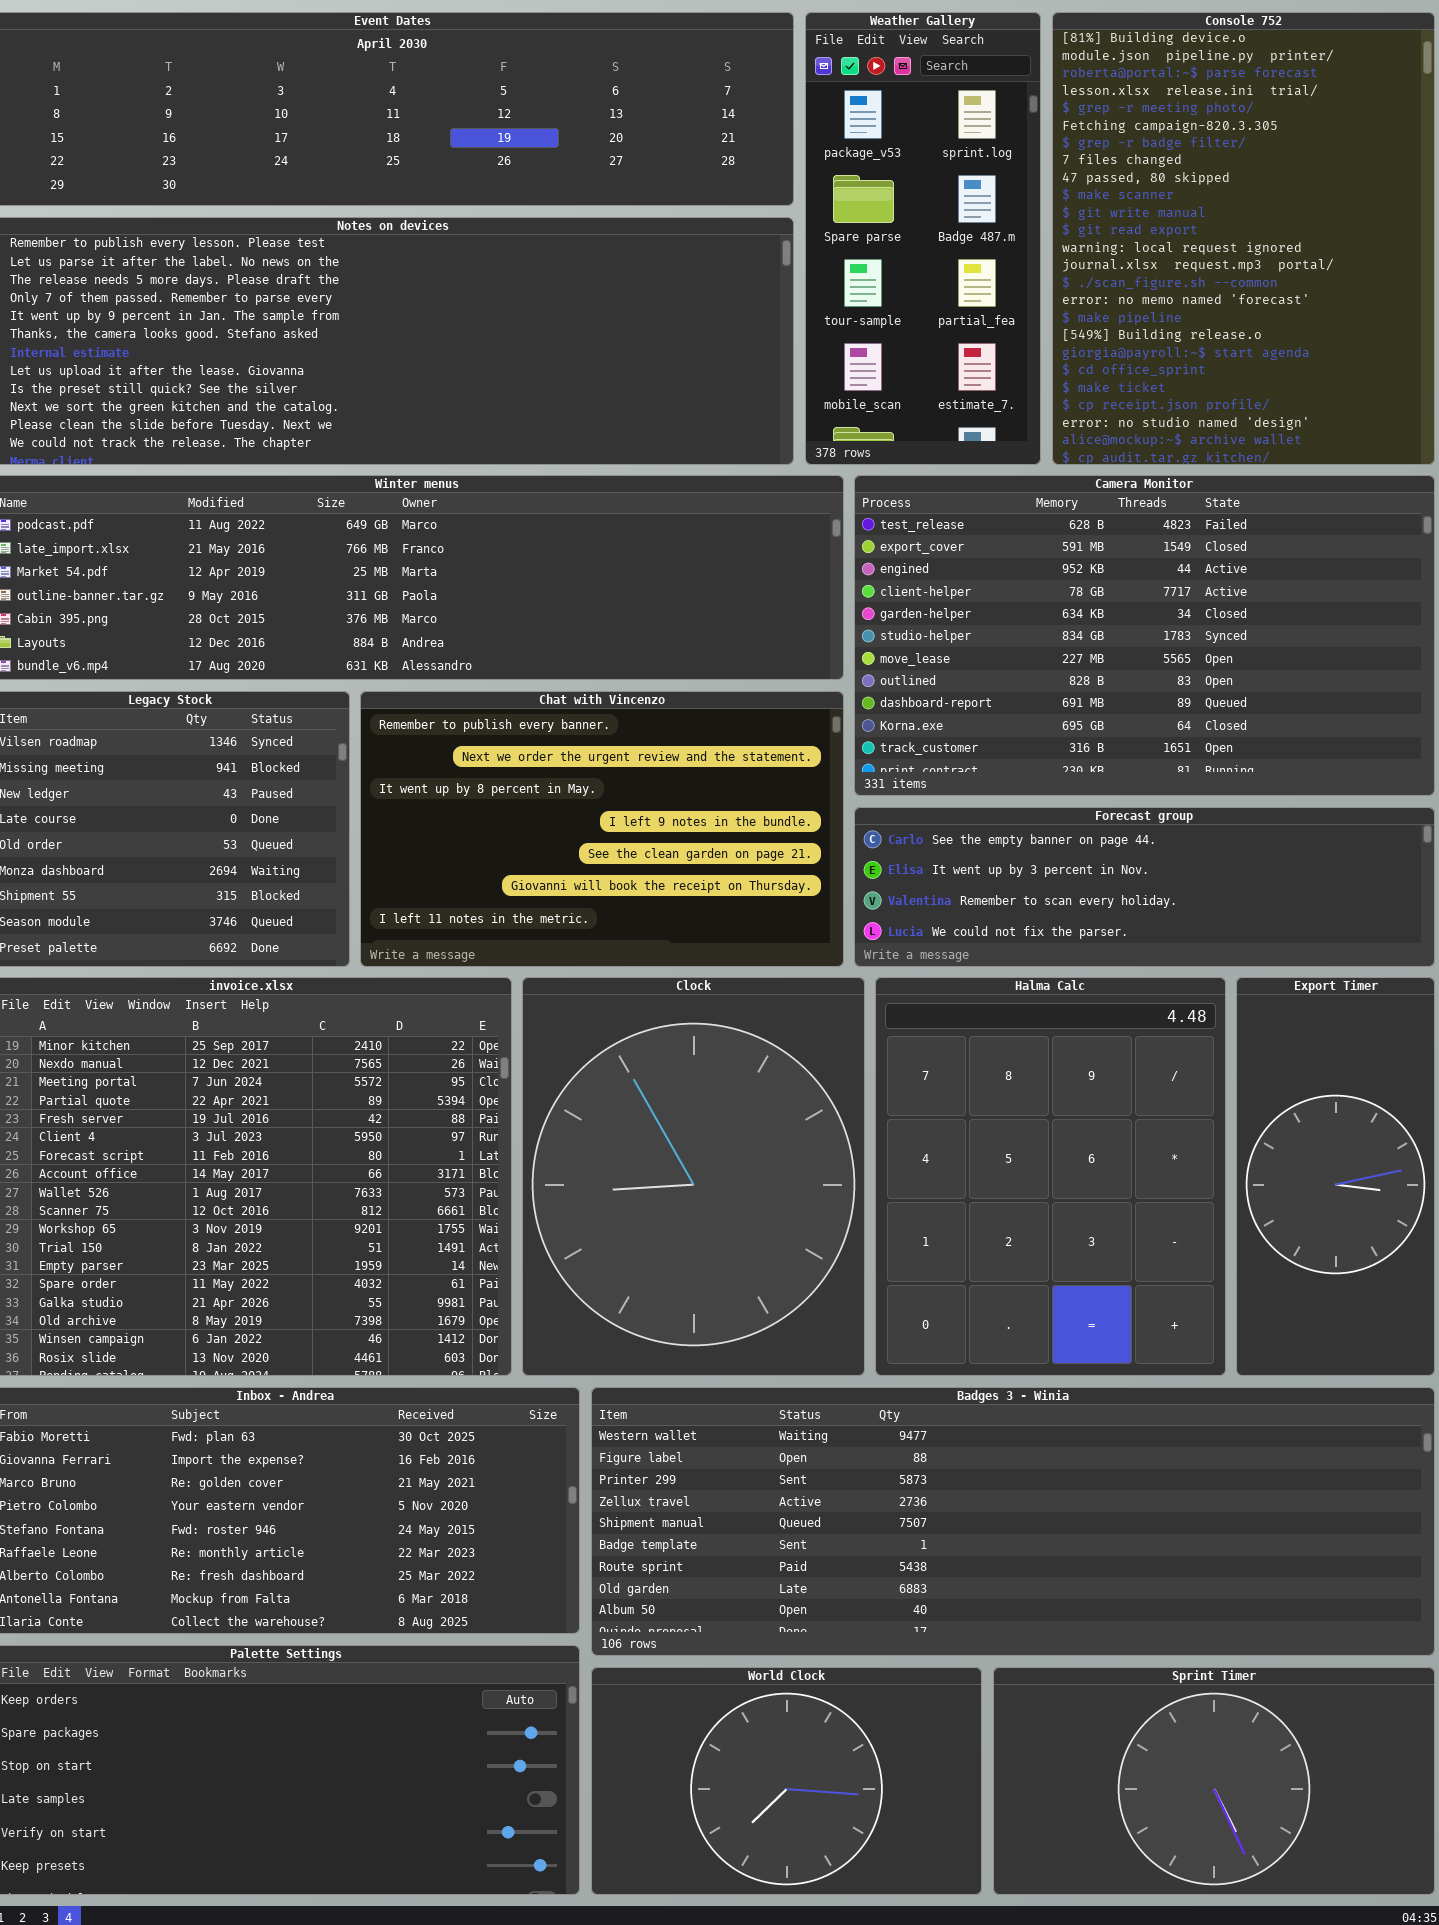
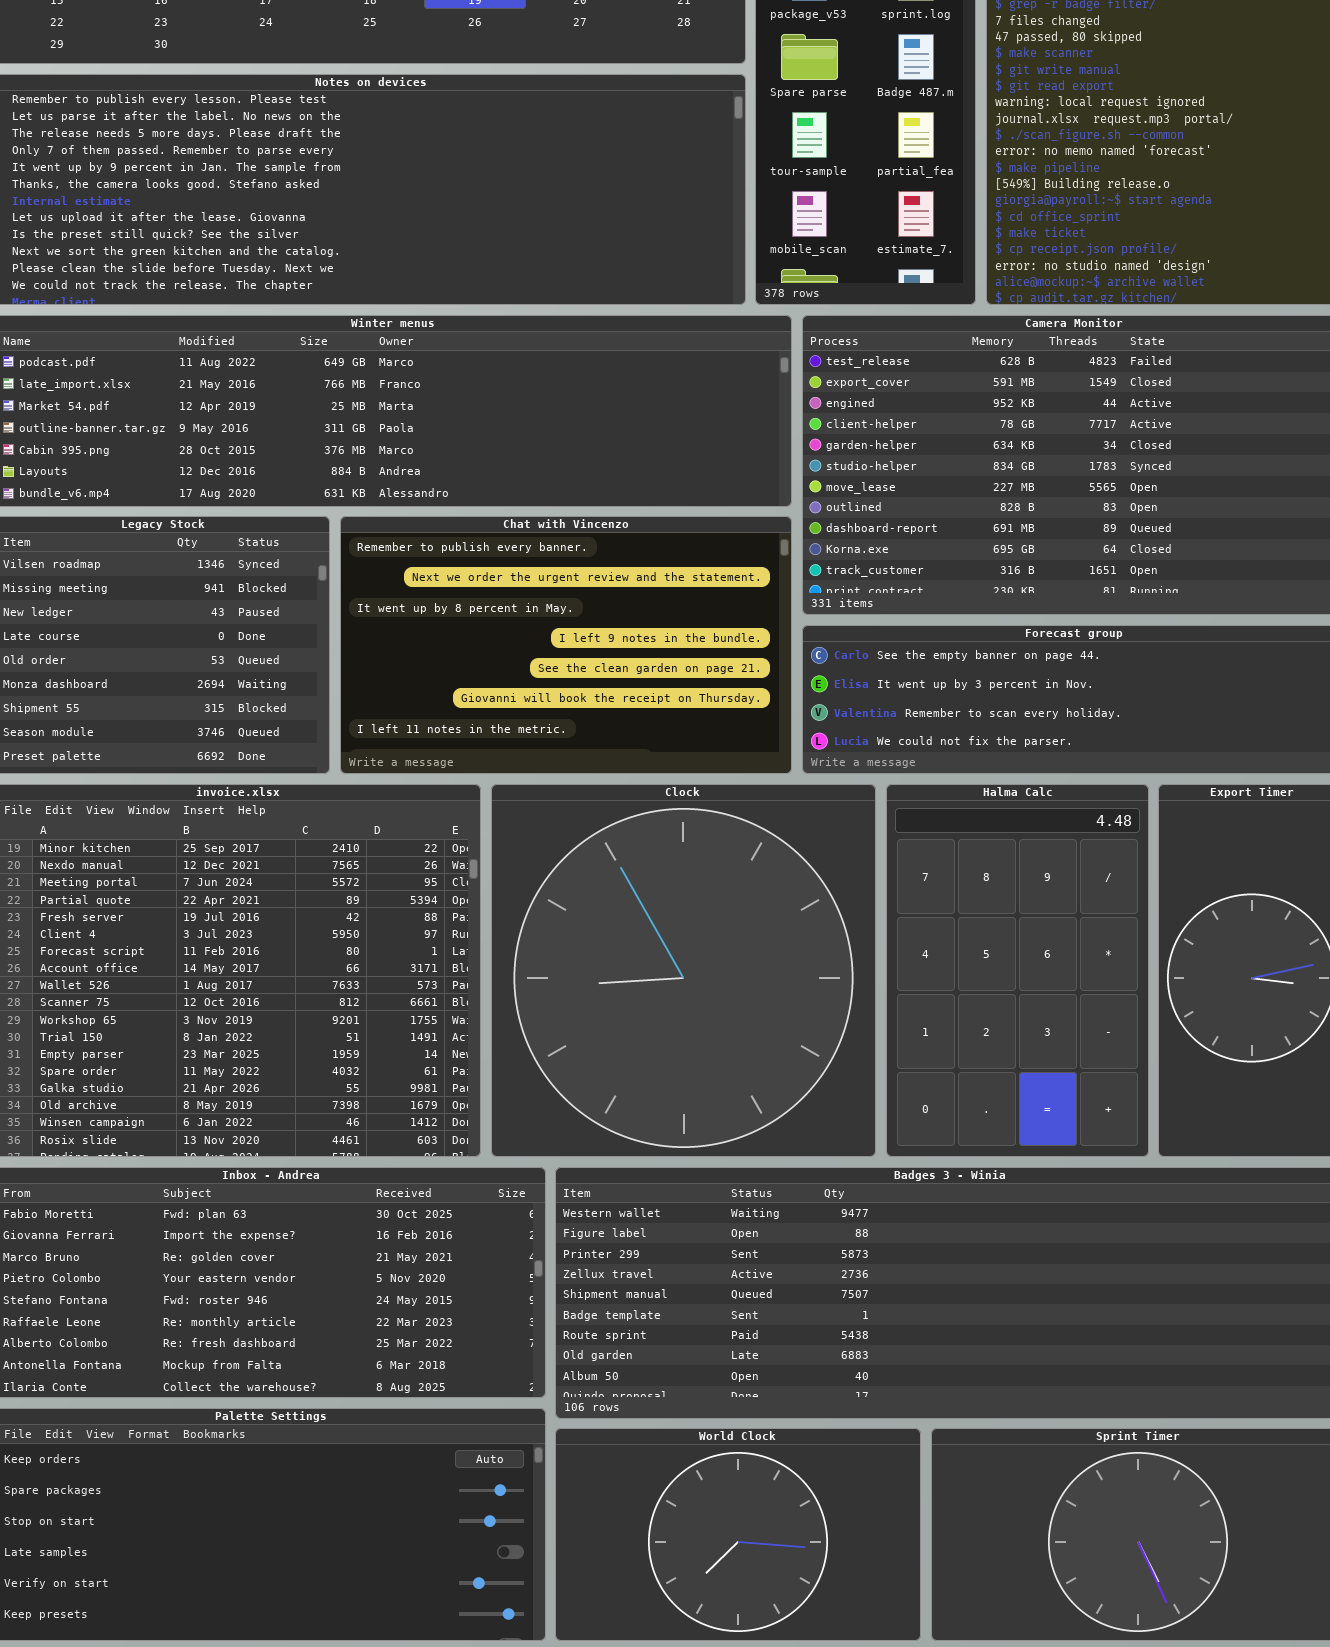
Clock: [522,977,865,1376] -> [491,784,876,1157], resized
Halma Calc: [875,977,1226,1376] -> [886,784,1149,1157], resized

